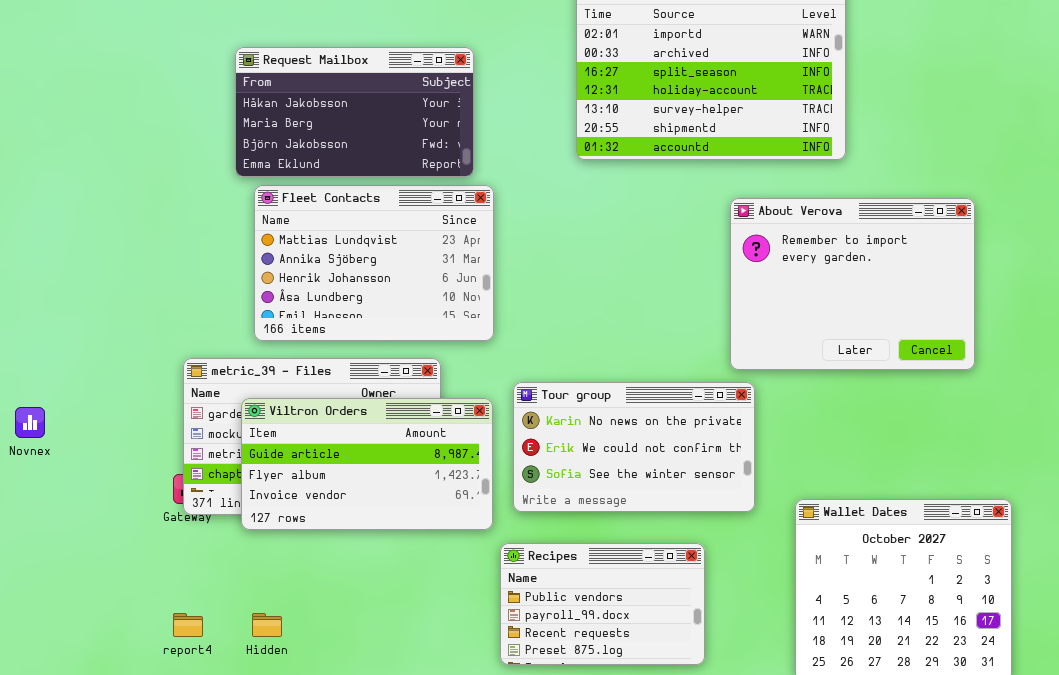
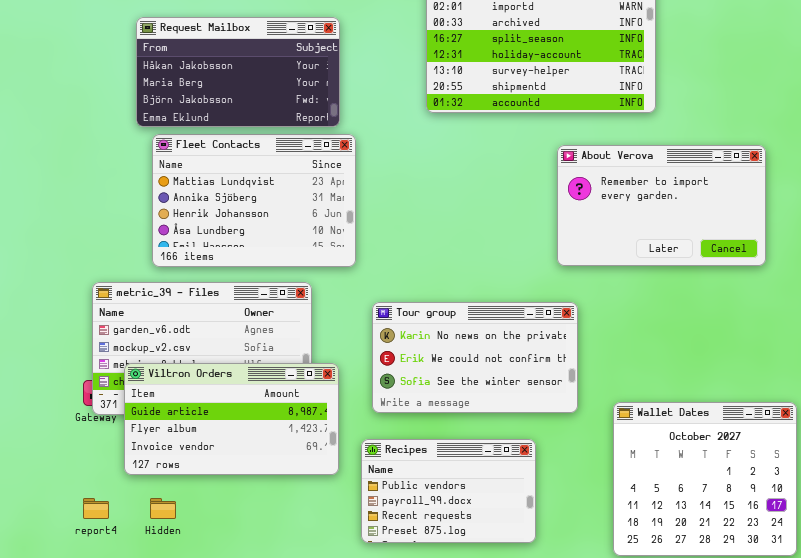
About Verova: [730,198,975,370] -> [557,145,766,266], resized
Viltron Orders: [241,398,493,530] -> [124,363,339,475], moved

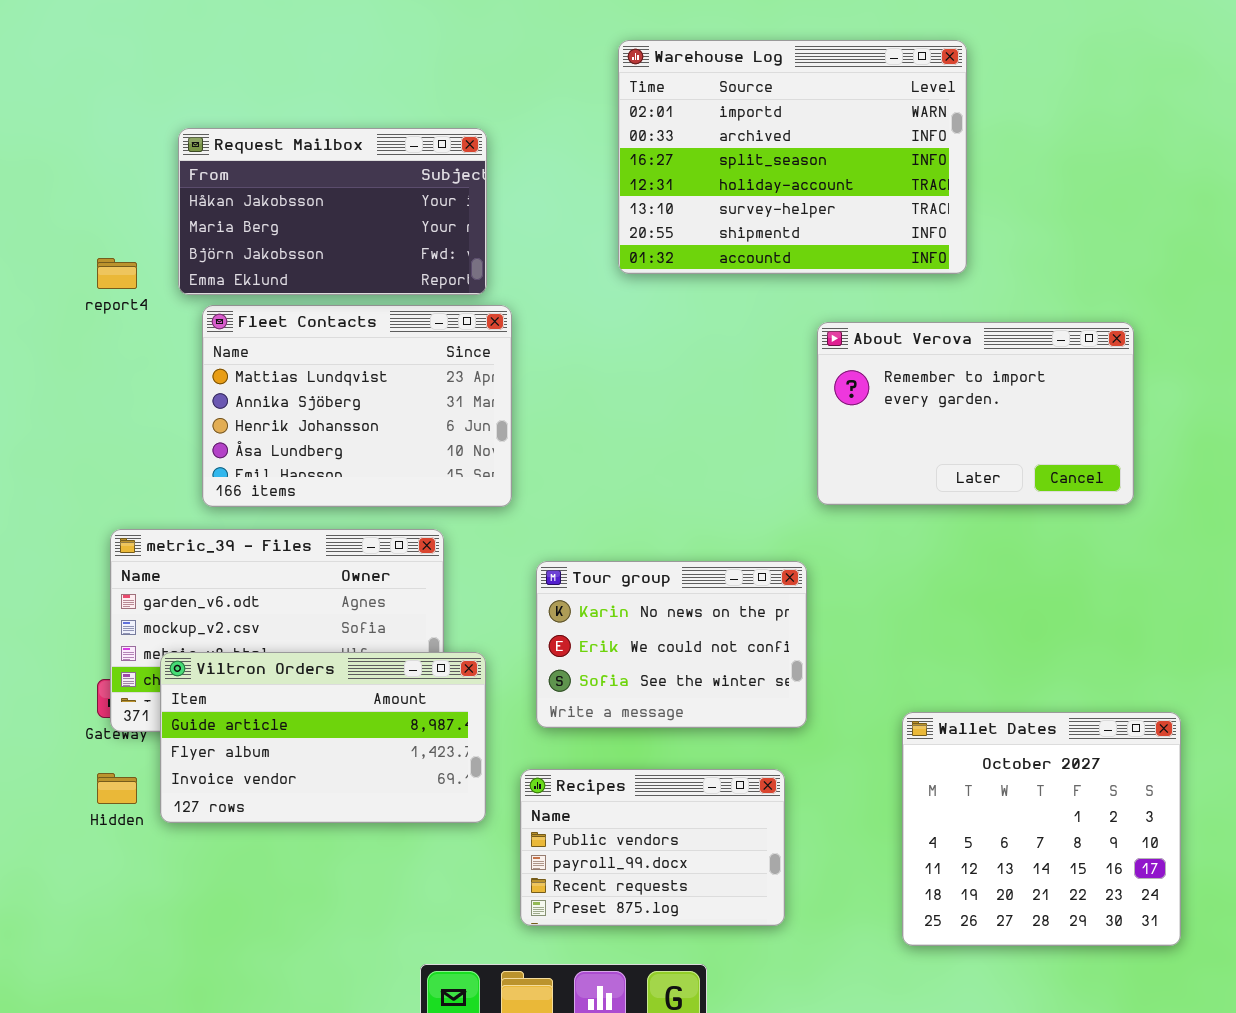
Tour group: [372,302,578,413] -> [536,561,807,728], resized
report4: [83,498,109,519] -> [97,258,137,289], moved
Hidden: [150,498,176,519] -> [97,773,137,804], moved

